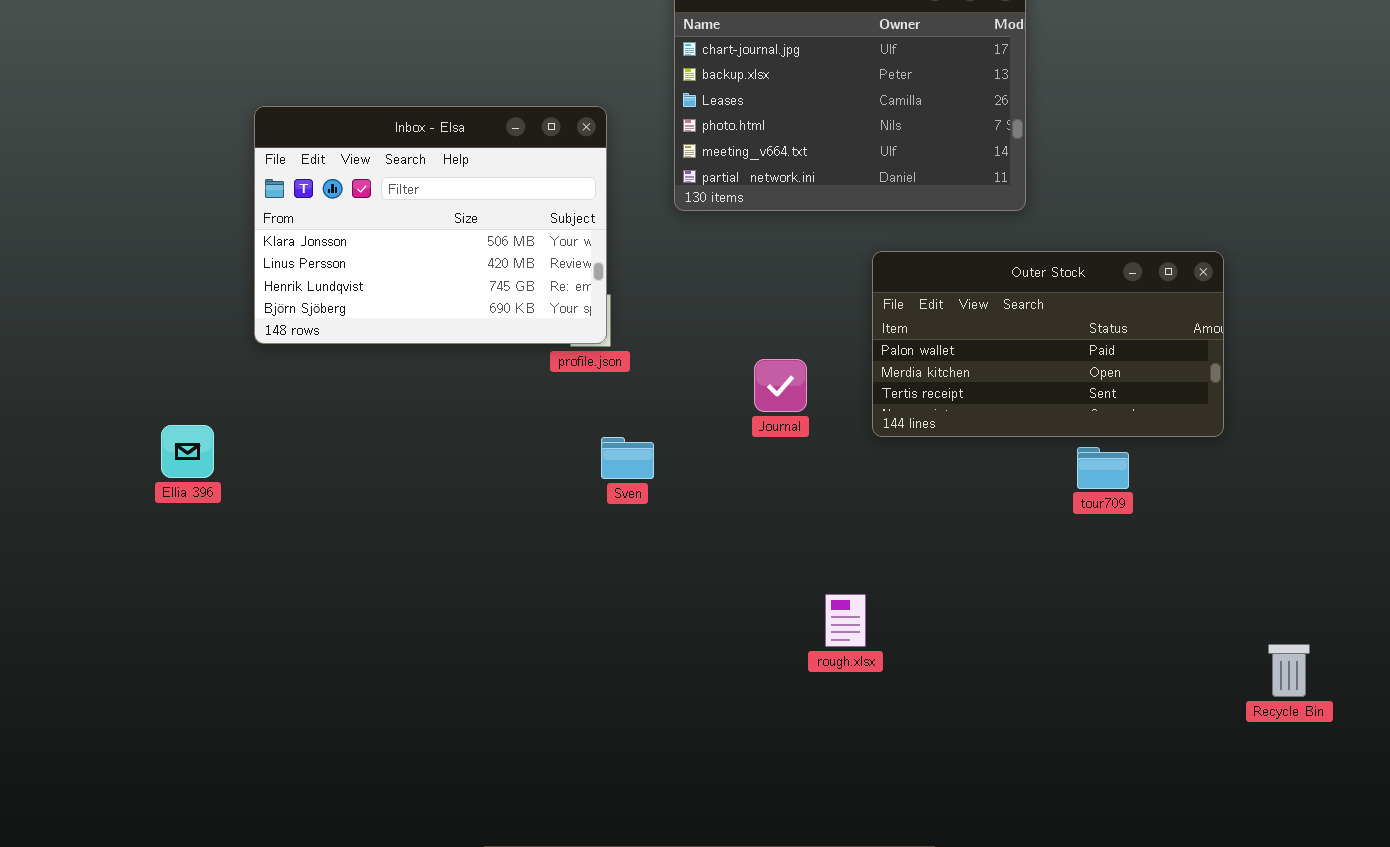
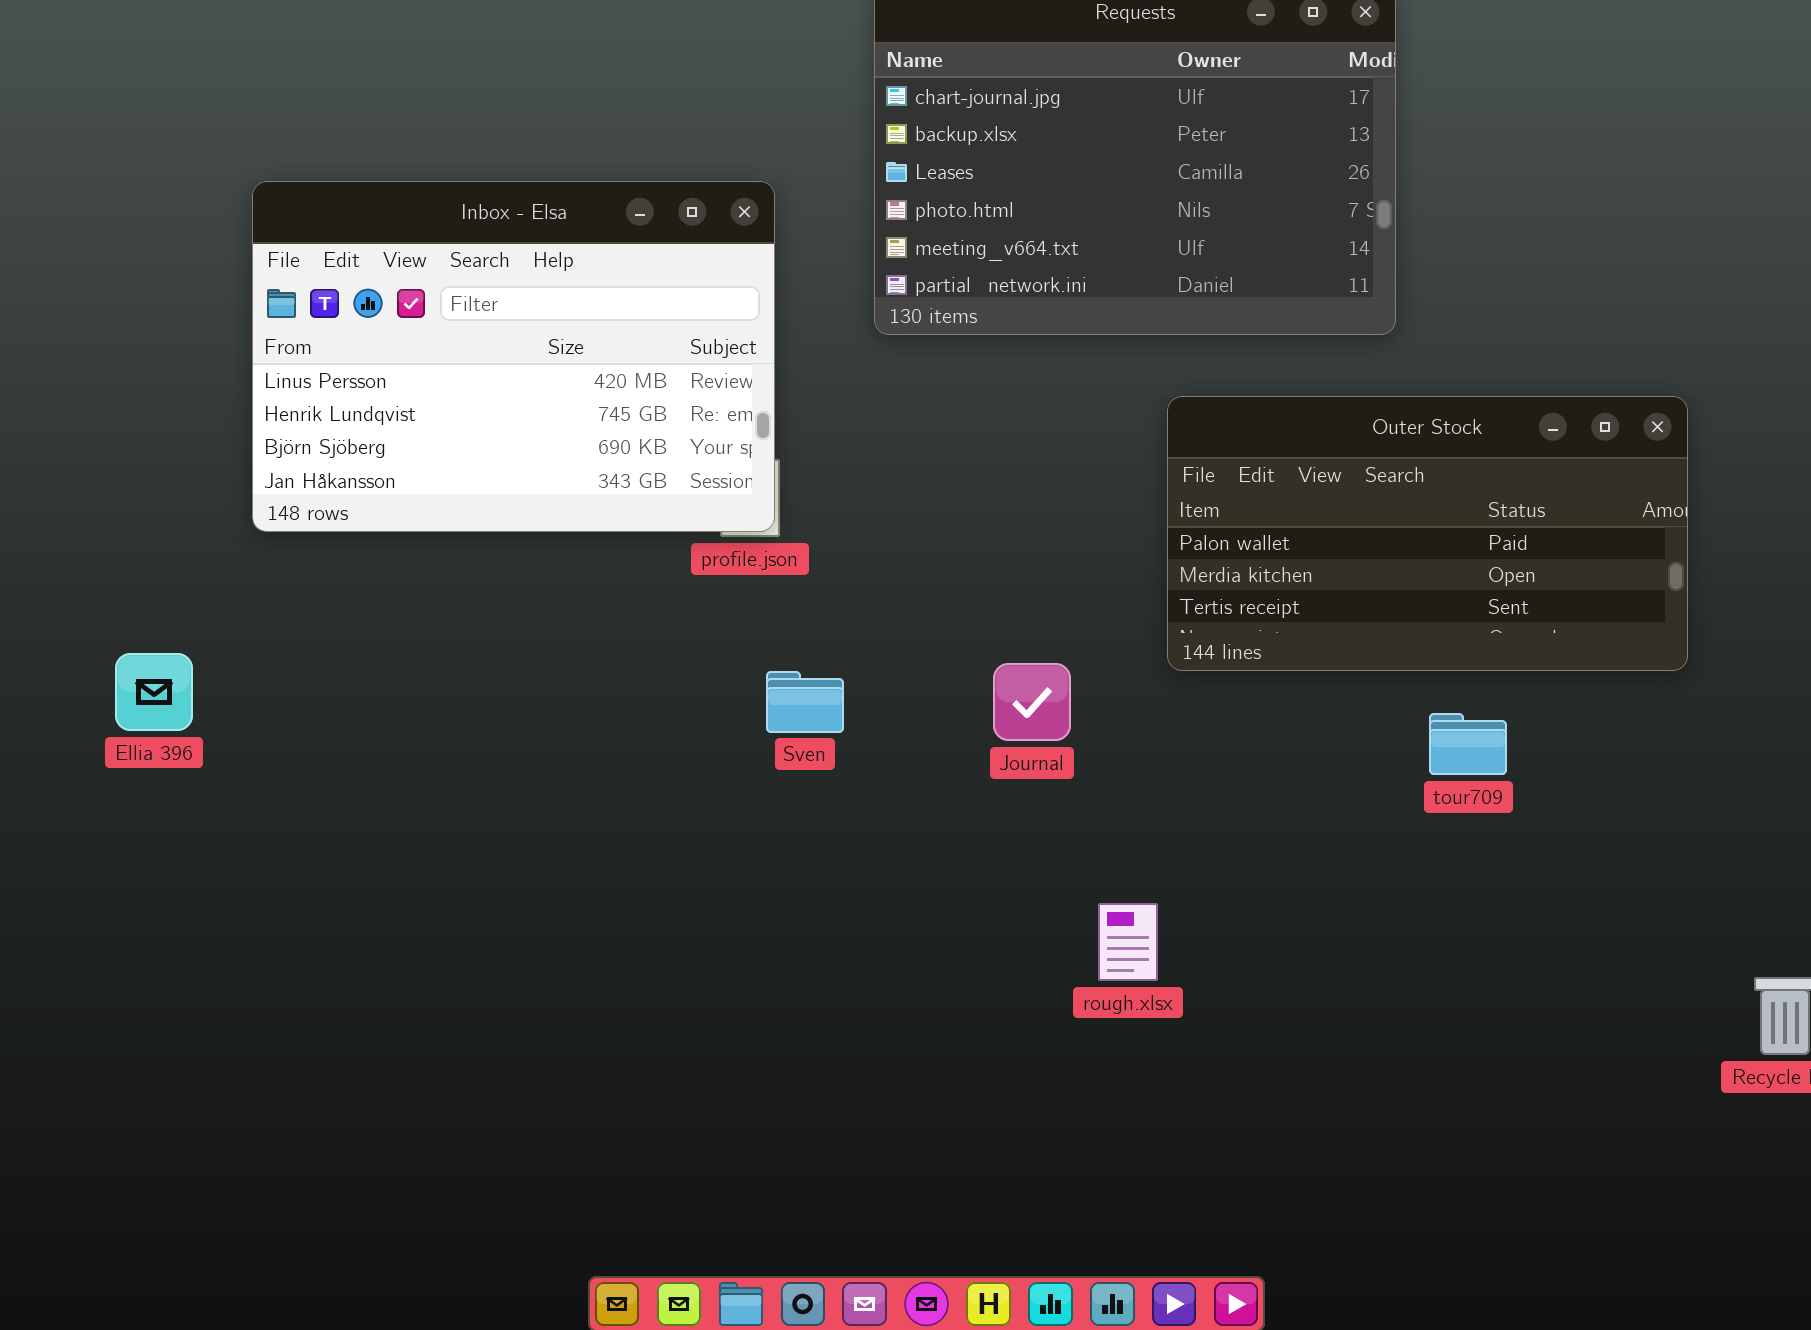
Inbox - Elsa: [254,106,607,344] -> [252,181,775,532], scrolled down 1 row
Journal: [754,359,807,412] -> [993,663,1071,741], moved
tour709: [1077,447,1129,489] -> [1429,713,1507,775], moved

